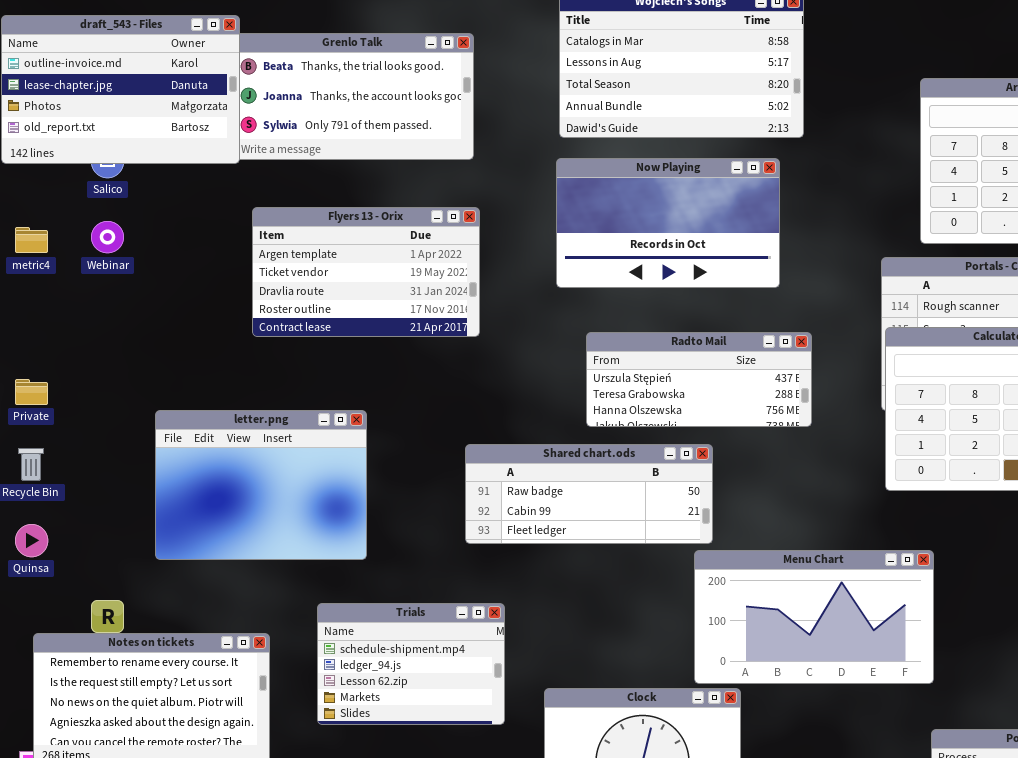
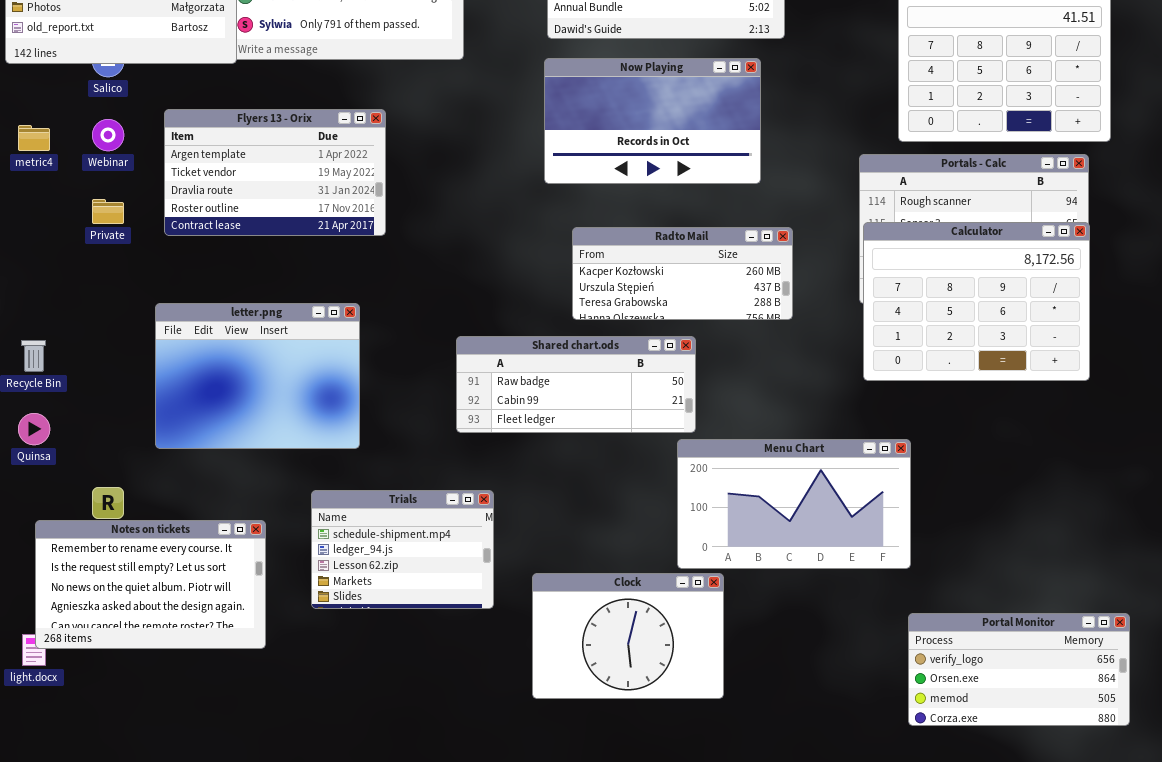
Flyers 13 - Orix: [252,207,480,337] -> [164,109,386,236], moved
Radto Mail: [586,332,812,427] -> [572,227,793,320], scrolled up 1 row
Private: [15,379,48,405] -> [92,199,124,224], moved

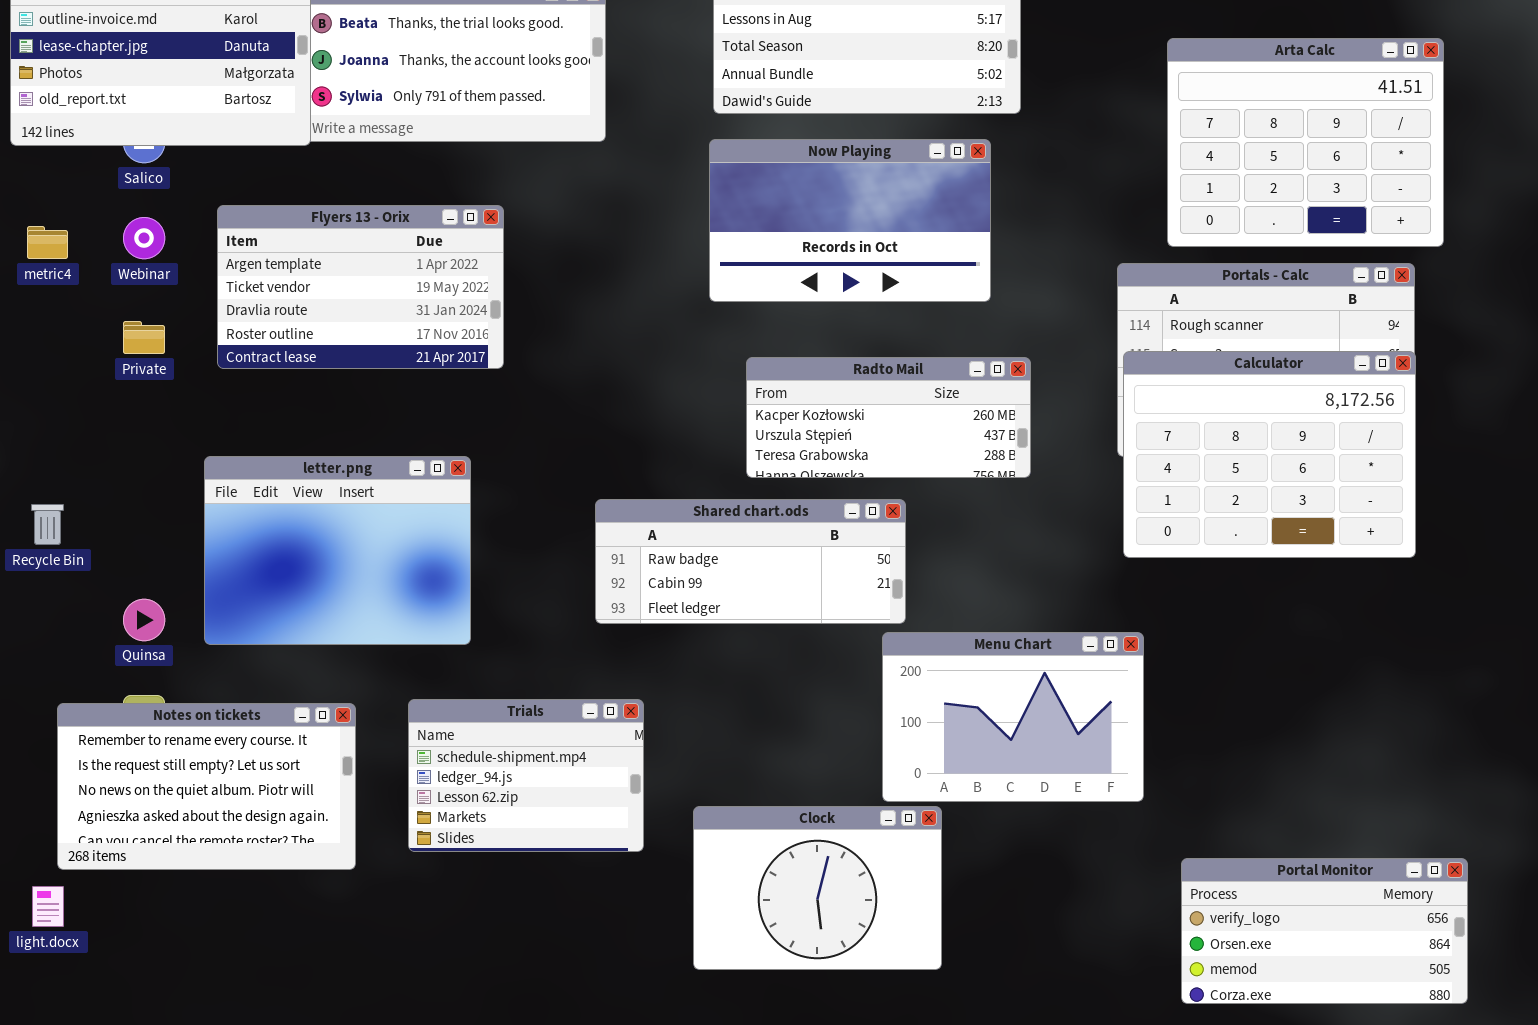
Quinsa: [18,413,50,445] -> [123,599,165,641], moved
Menu Chart: [677,439,911,569] -> [882,632,1144,802], resized
Notes on tickets: [35,520,266,649] -> [57,703,356,870], moved

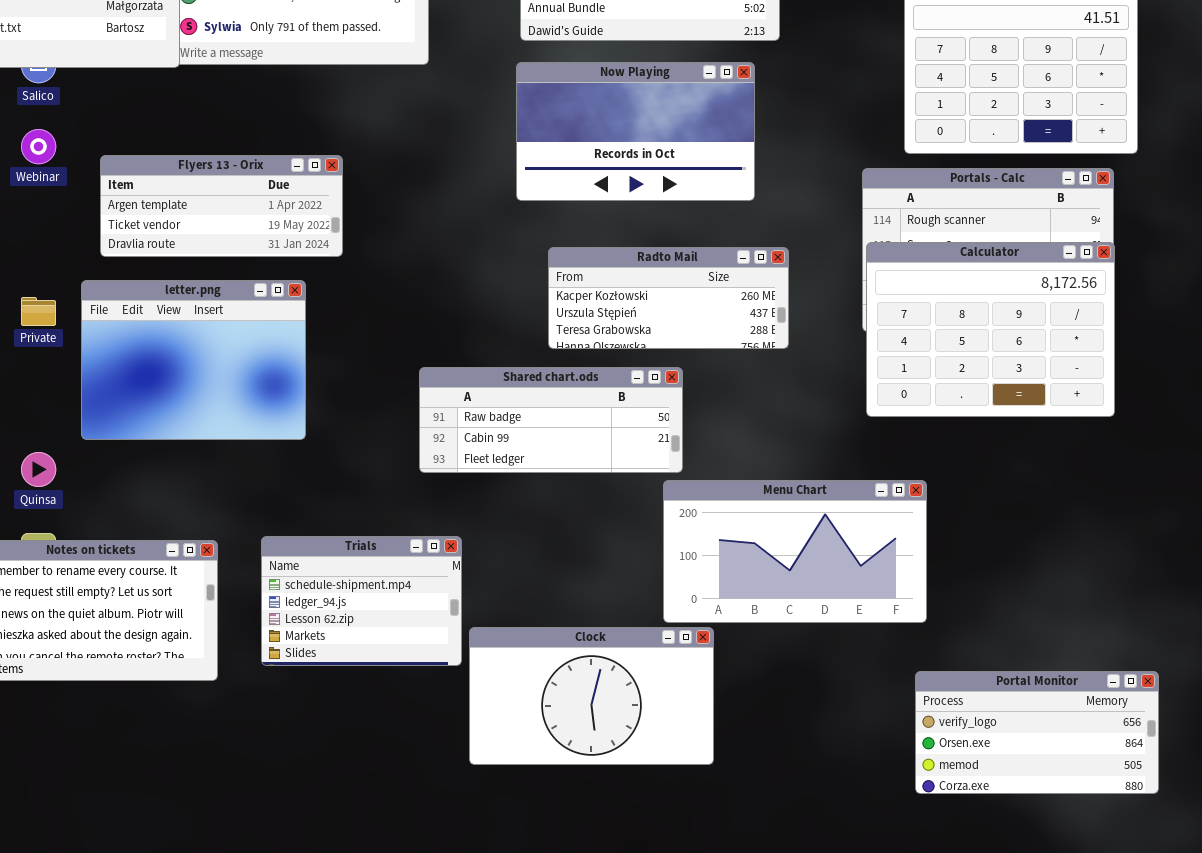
Flyers 13 - Orix: [217,205,504,369] -> [100,155,343,257], resized
Private: [123,321,165,354] -> [21,297,56,326], moved
letter.png: [204,456,471,645] -> [81,280,306,440], moved
Menu Chart: [882,632,1144,802] -> [663,480,927,623], resized
Clock: [693,806,942,970] -> [469,627,714,765], resized

